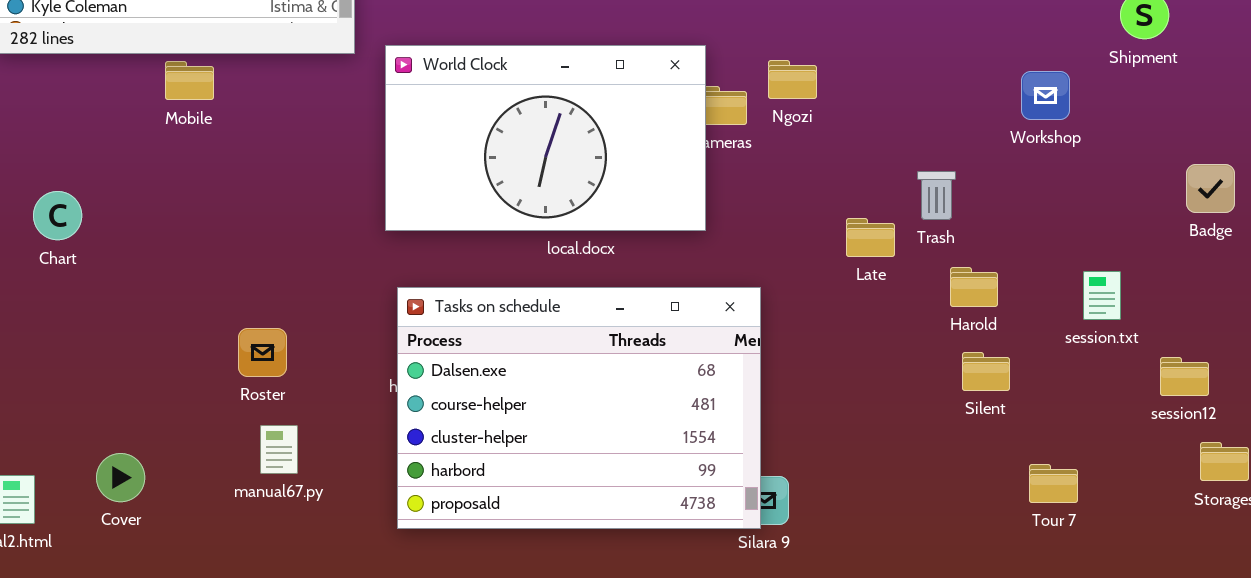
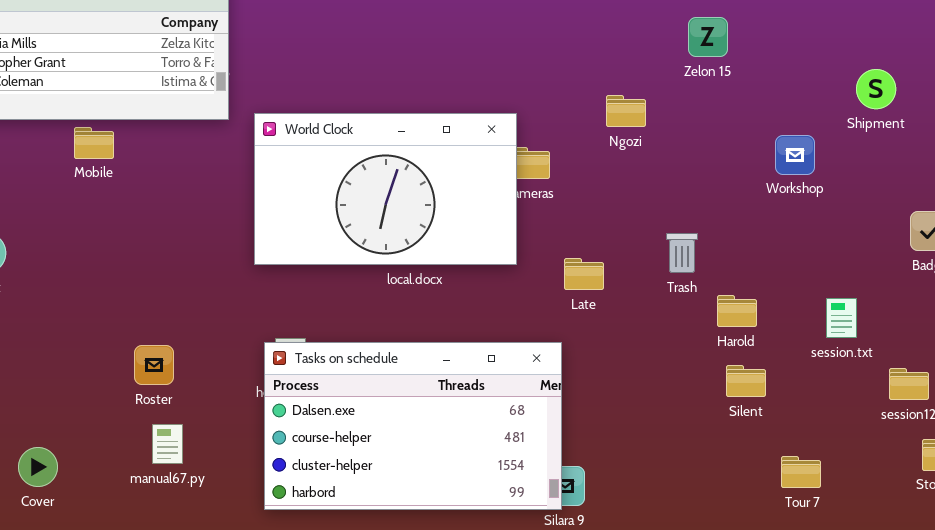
Ngozi: [768,60,817,99] -> [606,95,646,127], moved
Trash: [917,171,956,220] -> [666,233,698,273], moved
Late: [846,218,895,257] -> [564,258,604,290], moved
Tasks on schedule: [397,287,761,529] -> [264,342,562,510], resized

